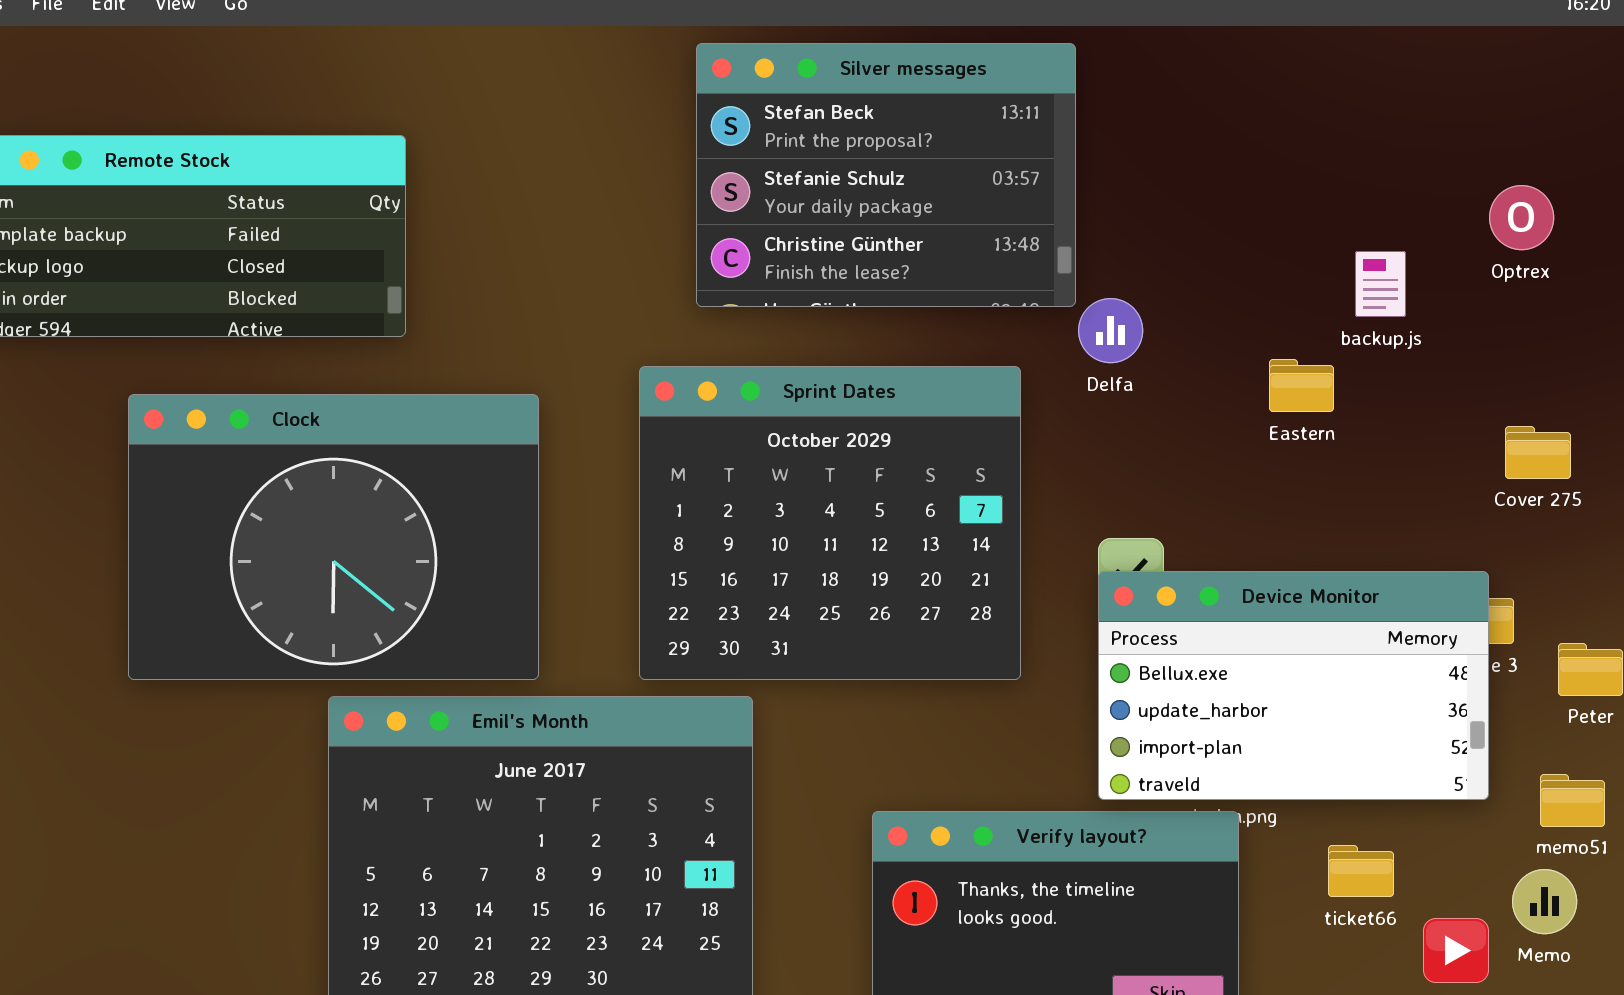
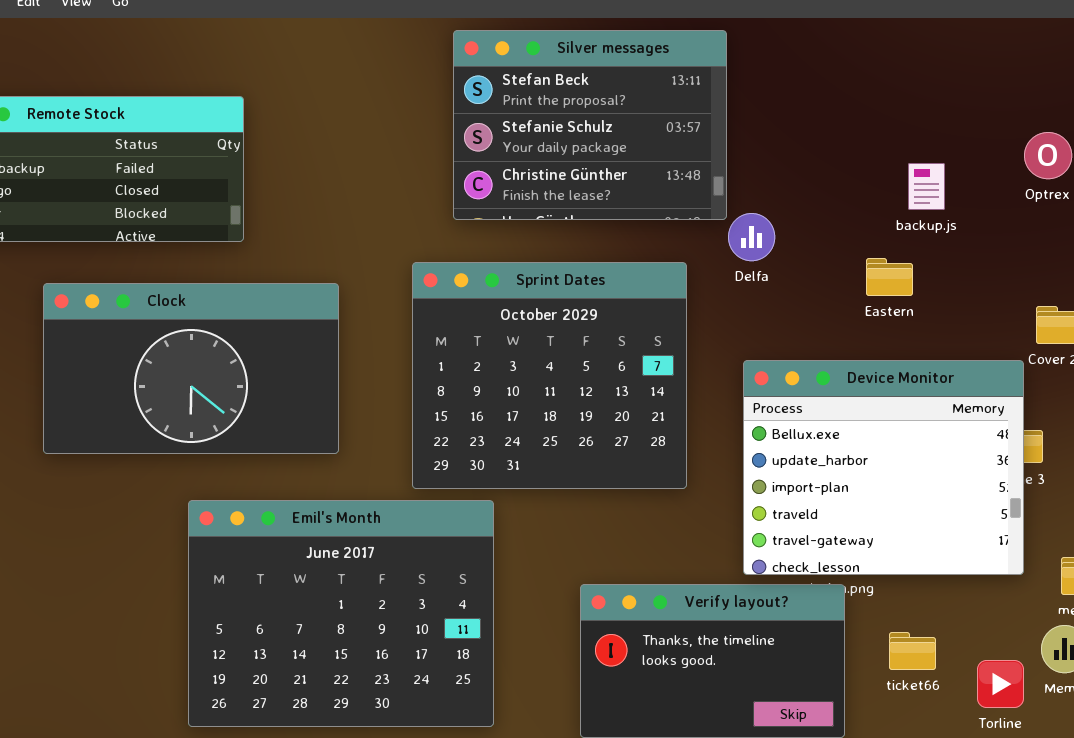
backup.js: [1355,251,1406,317] -> [908,163,945,210], moved
Clock: [128,394,539,680] -> [43,283,339,454], resized
Device Monitor: [1098,571,1489,800] -> [743,360,1024,575], resized
ticket66: [1328,845,1394,897] -> [889,632,936,670], moved

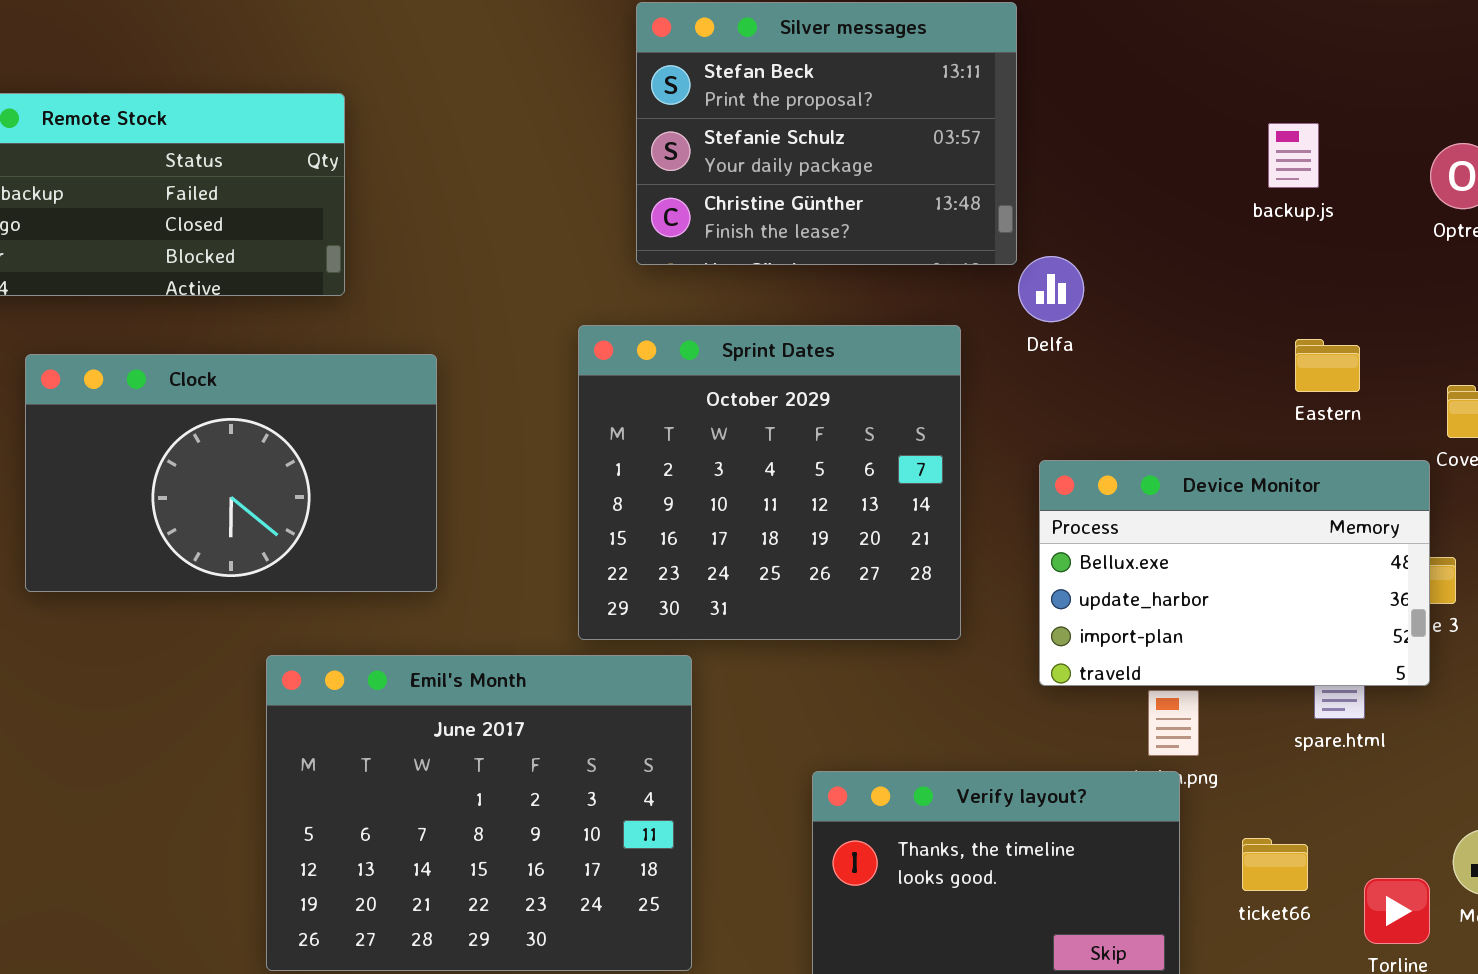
backup.js: [908,163,945,210] -> [1268,123,1319,188], moved
Eastern: [866,258,913,296] -> [1295,339,1360,392], moved
Clock: [43,283,339,454] -> [25,354,437,592], moved
Device Monitor: [743,360,1024,575] -> [1039,460,1430,686], resized

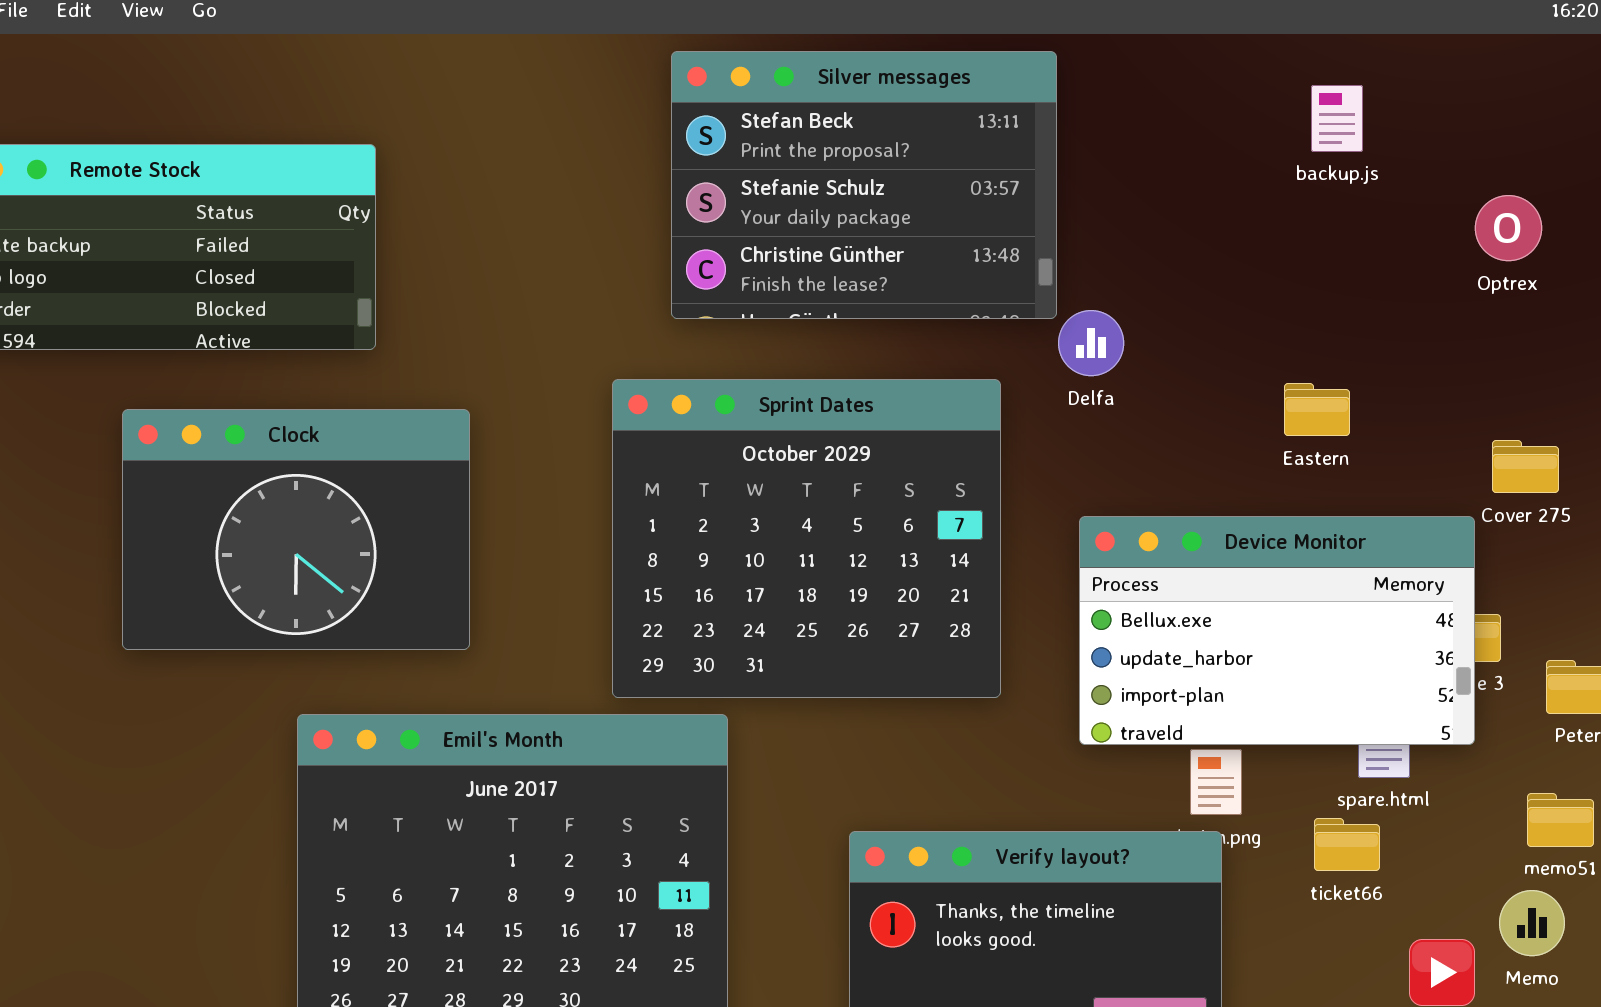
backup.js: [1268,123,1319,188] -> [1311,85,1363,152], moved
Eastern: [1295,339,1360,392] -> [1284,383,1350,436], moved
Clock: [25,354,437,592] -> [122,409,470,650], resized
ticket66: [1242,838,1308,891] -> [1314,818,1380,871], moved

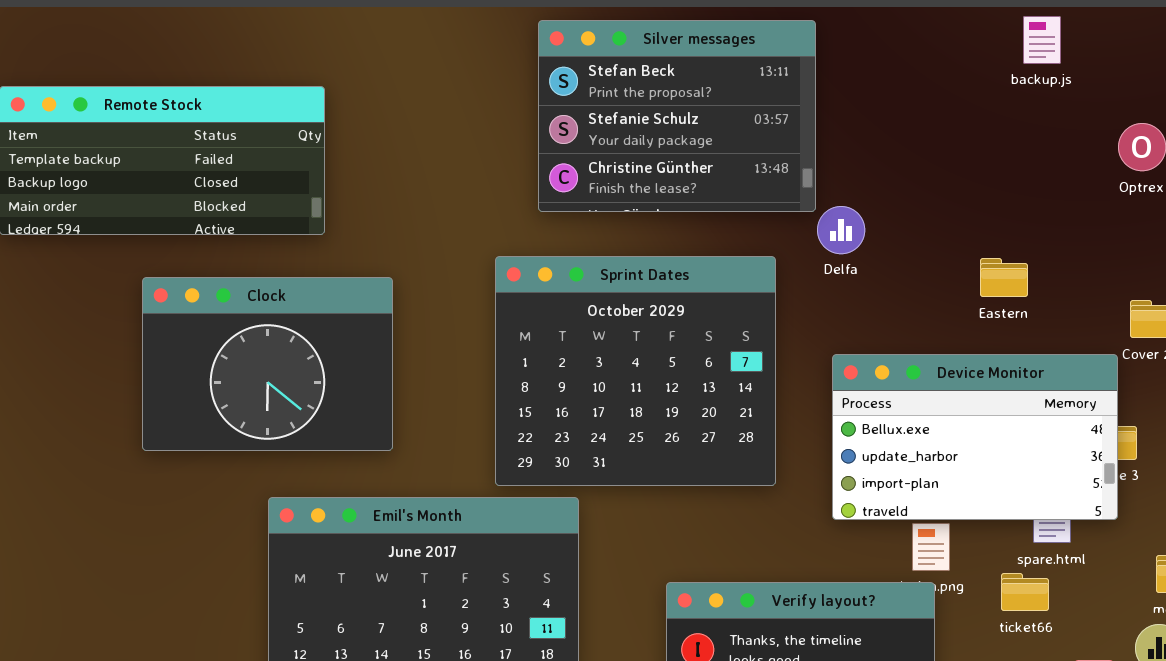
backup.js: [1311,85,1363,152] -> [1023,16,1061,64], moved

